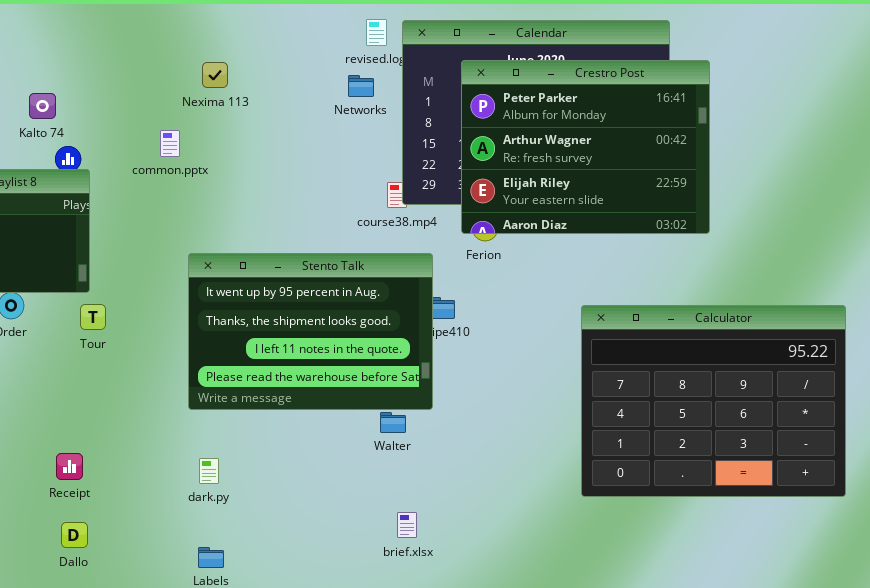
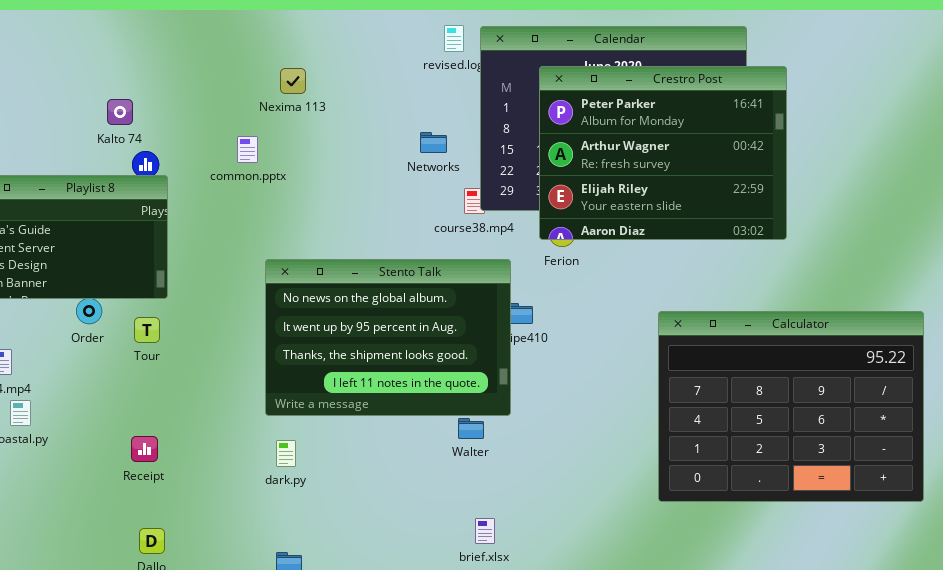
Networks: [348,75,374,97] -> [420,132,447,153], moved
Stento Talk: [188,253,433,410] -> [265,259,511,416], scrolled up 1 row
Tour: [80,304,106,330] -> [134,317,160,343], moved
Receipt: [56,453,83,480] -> [131,436,158,462], moved
dark.py: [199,458,219,484] -> [276,440,296,467], moved

